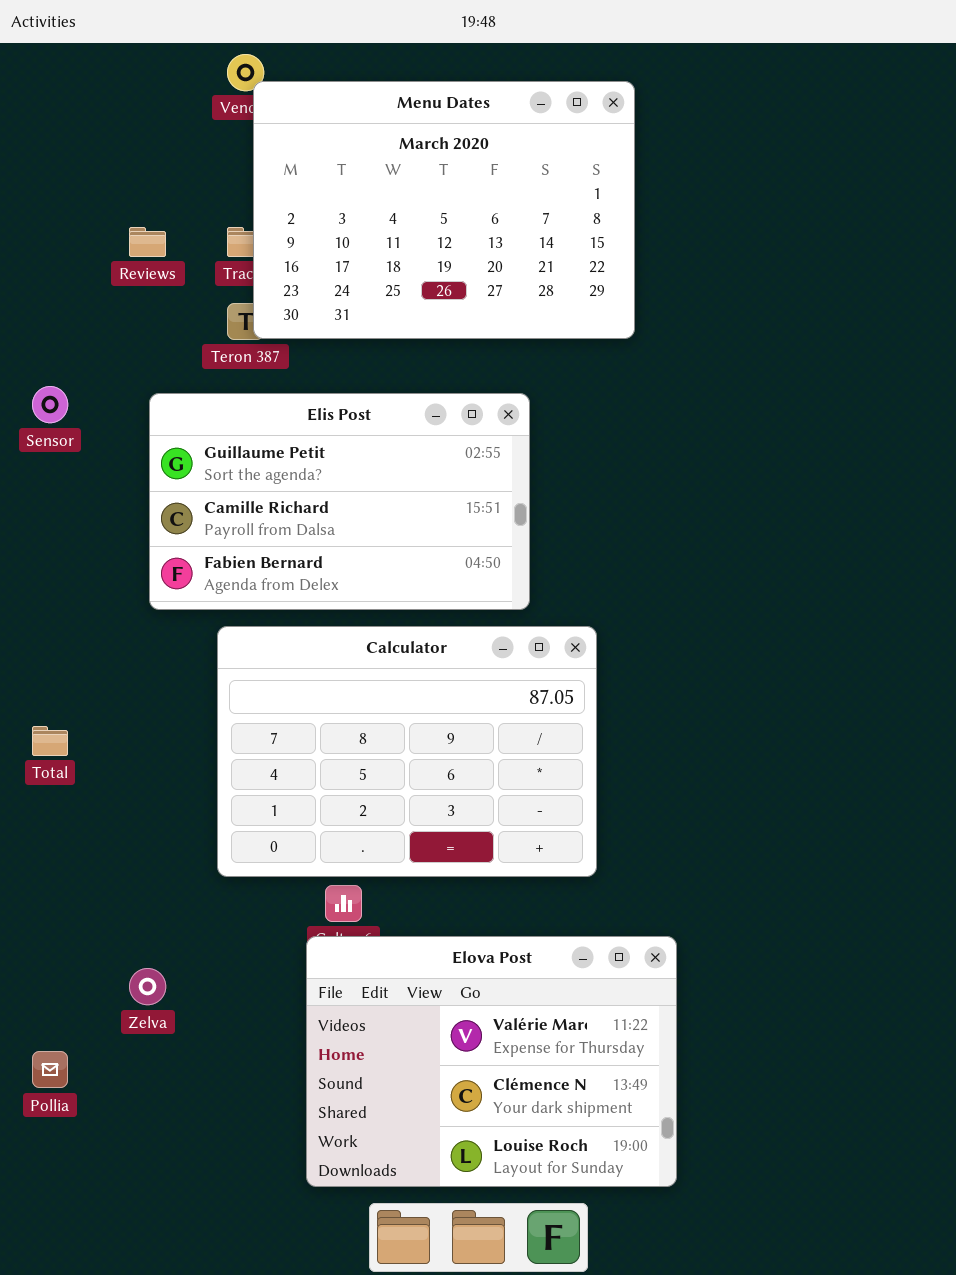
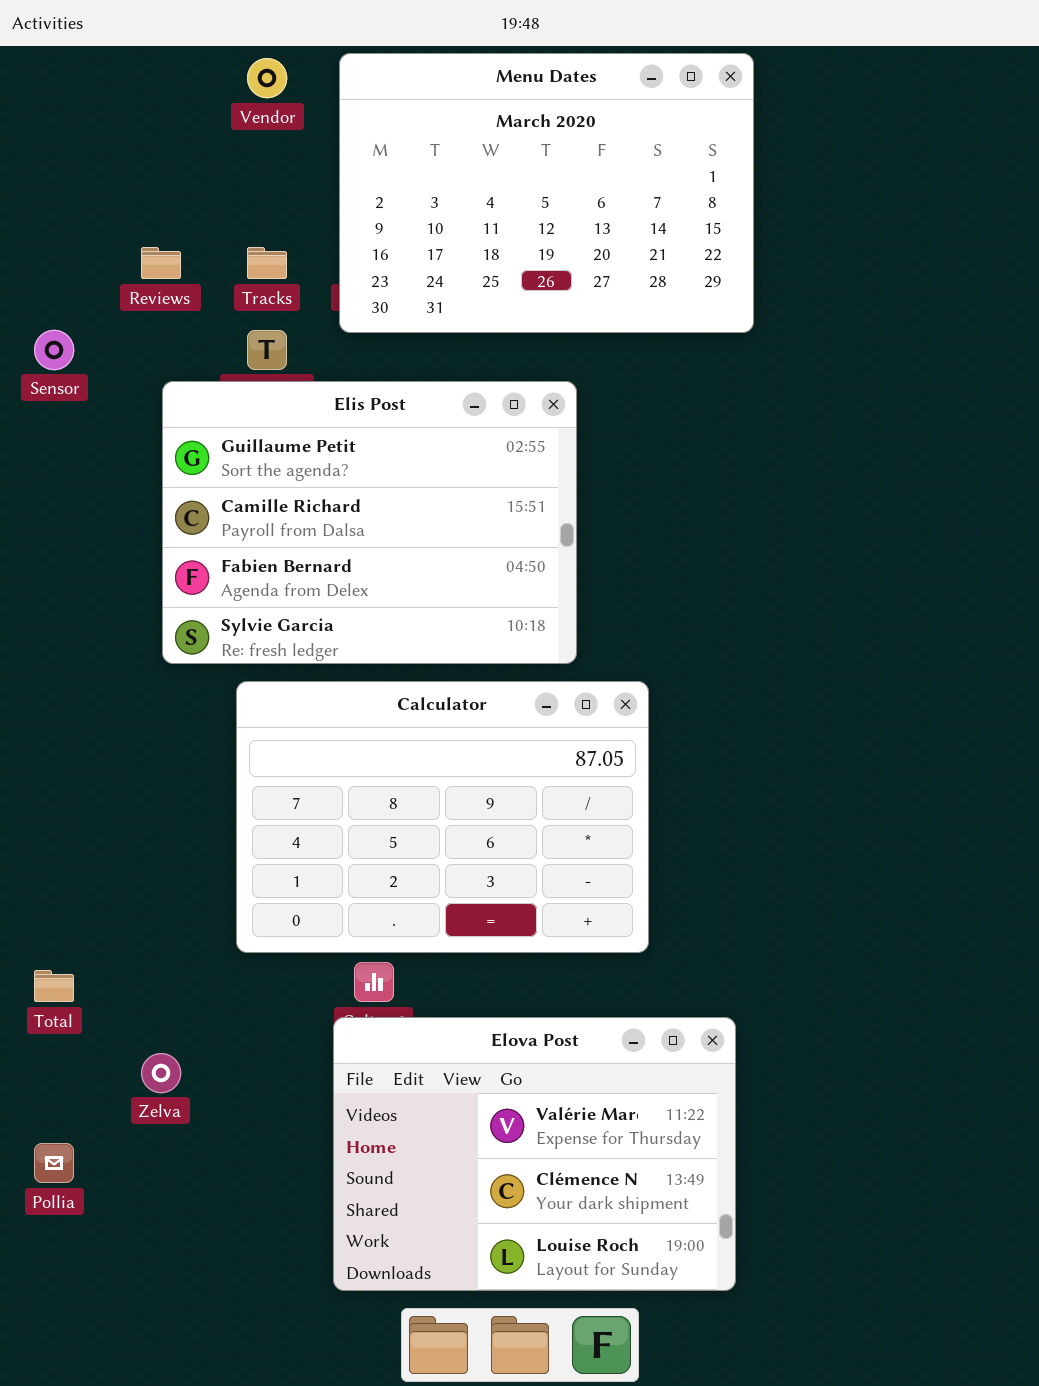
Menu Dates: [253,81,635,339] -> [339,53,754,333], moved
Sensor: [32,386,68,423] -> [34,330,74,370], moved
Elis Post: [149,393,530,610] -> [162,381,577,664], resized
Total: [32,726,68,756] -> [34,970,74,1002], moved

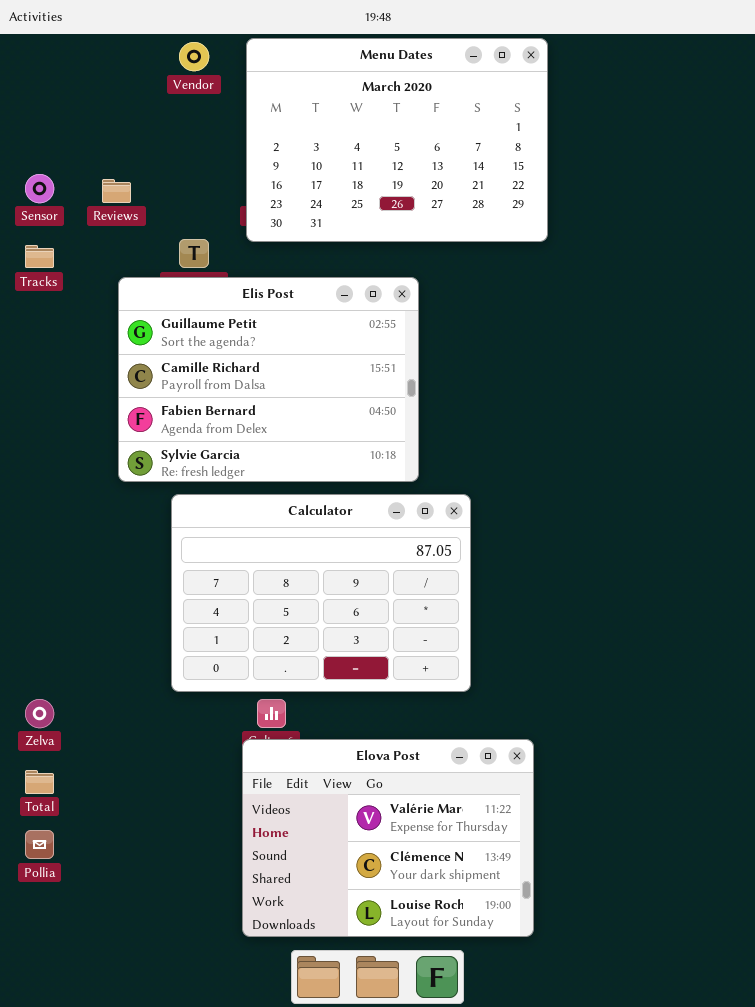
Tracks: [247,247,287,279] -> [25,245,54,268], moved
Sensor: [34,330,74,370] -> [25,174,54,203], moved
Total: [34,970,74,1002] -> [25,770,54,794], moved
Zelva: [141,1053,181,1093] -> [25,699,54,728], moved

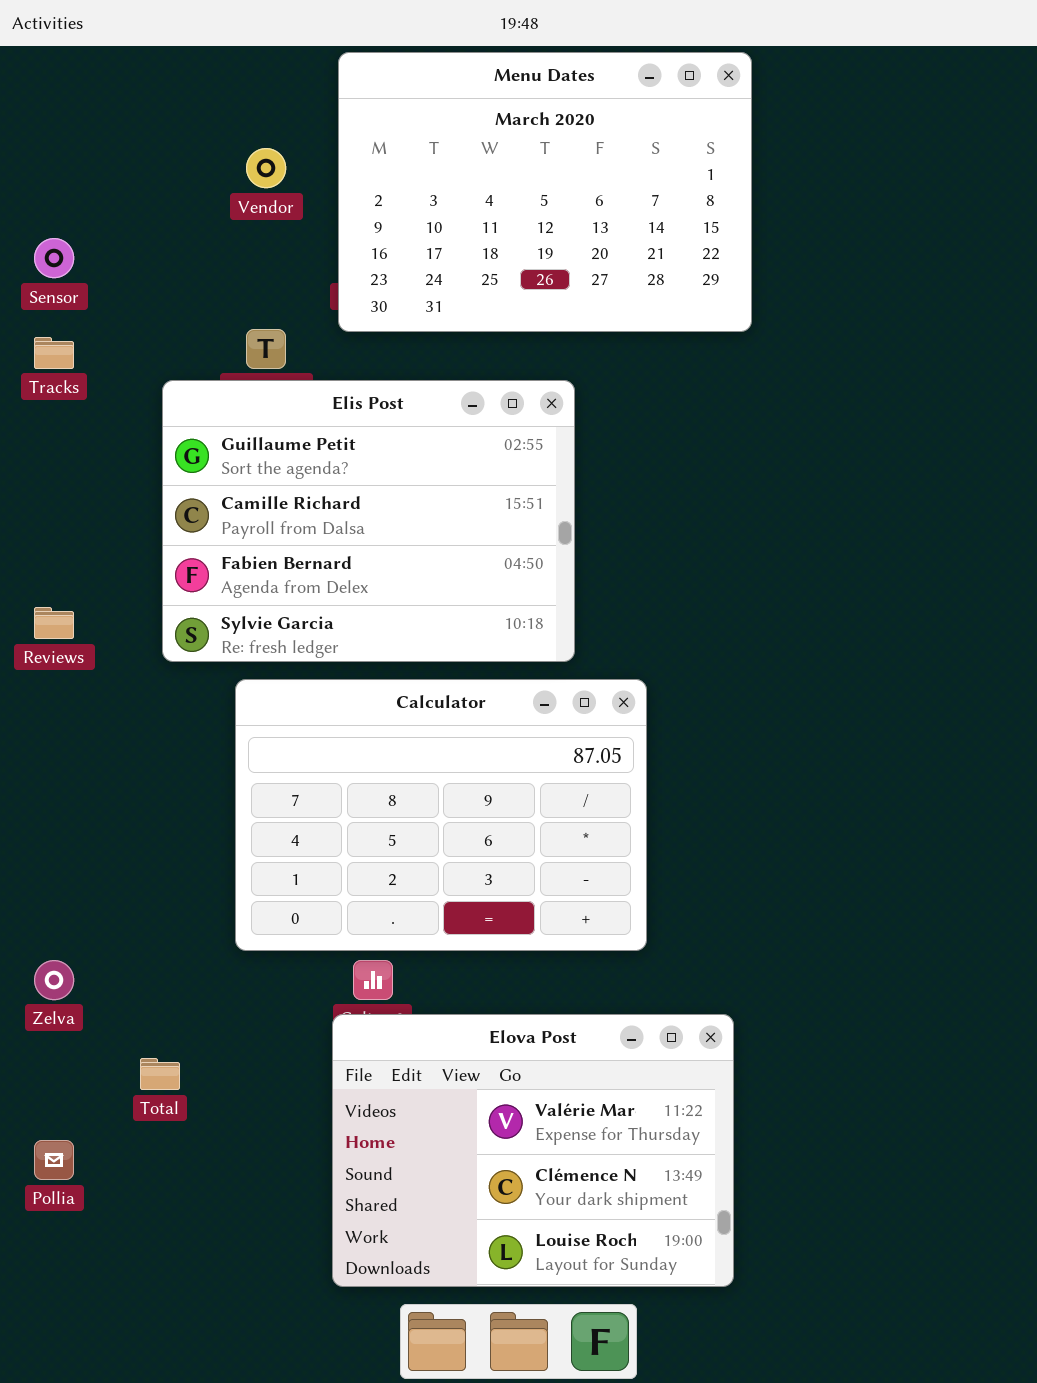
Vendor: [179,42,209,71] -> [246,148,286,188], moved
Reviews: [102,179,131,203] -> [34,607,74,639], moved
Total: [25,770,54,794] -> [140,1058,180,1090], moved

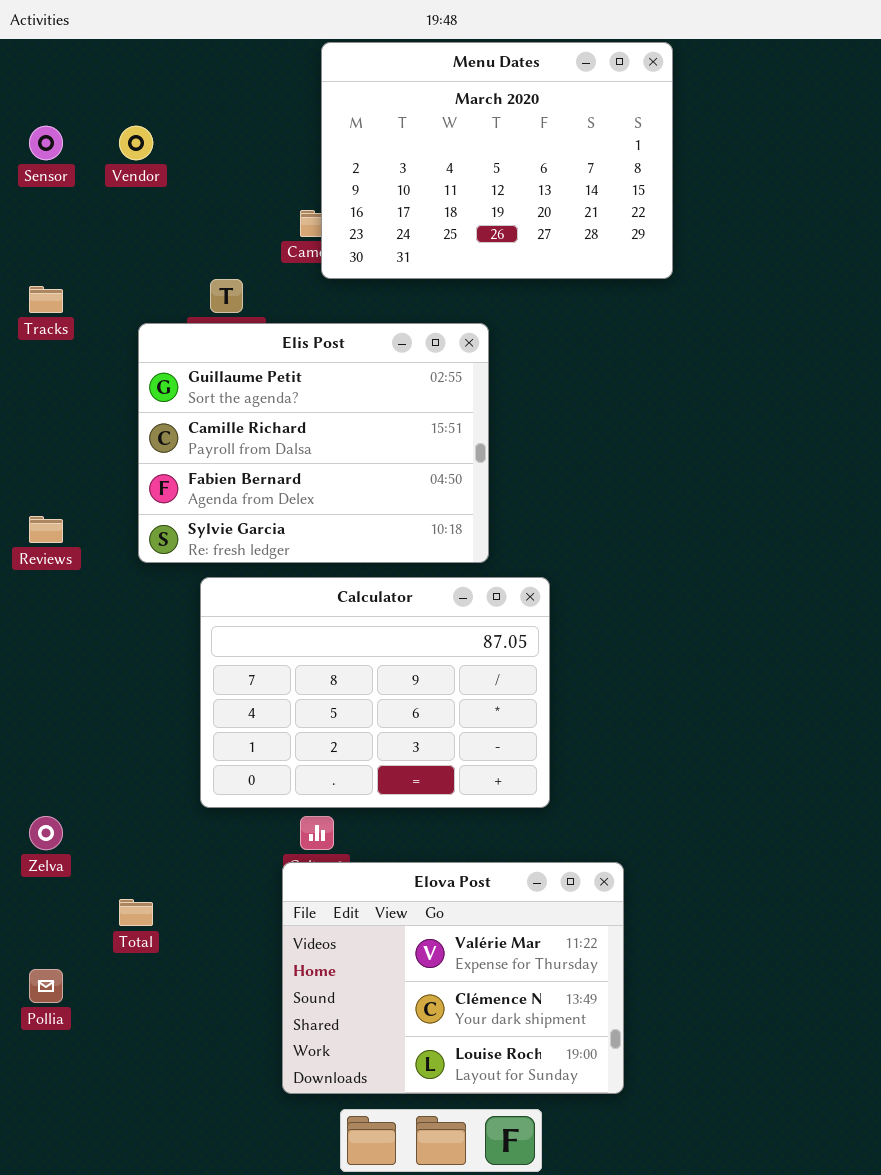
Menu Dates: [338,52,752,332] -> [321,42,673,279], moved
Vendor: [246,148,286,188] -> [119,126,153,160], moved
Sensor: [34,238,74,278] -> [29,126,63,160], moved

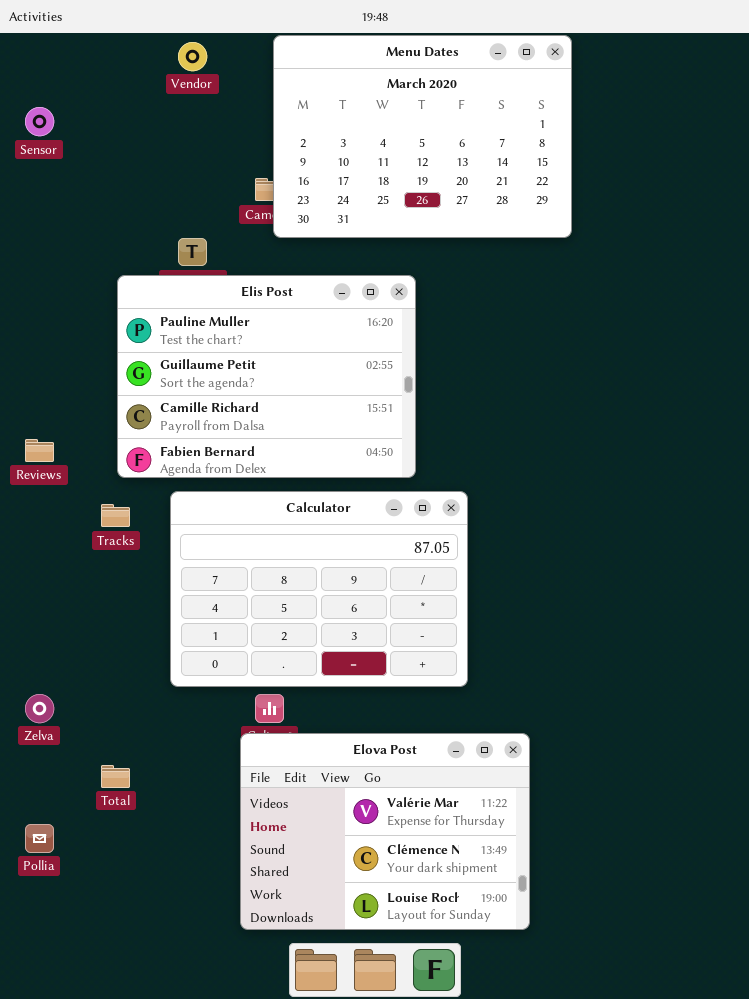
Vendor: [119,126,153,160] -> [178,42,207,71], moved
Tracks: [29,286,63,313] -> [101,504,130,527], moved
Elis Post: [138,323,489,563] -> [117,275,416,478], scrolled up 1 row

